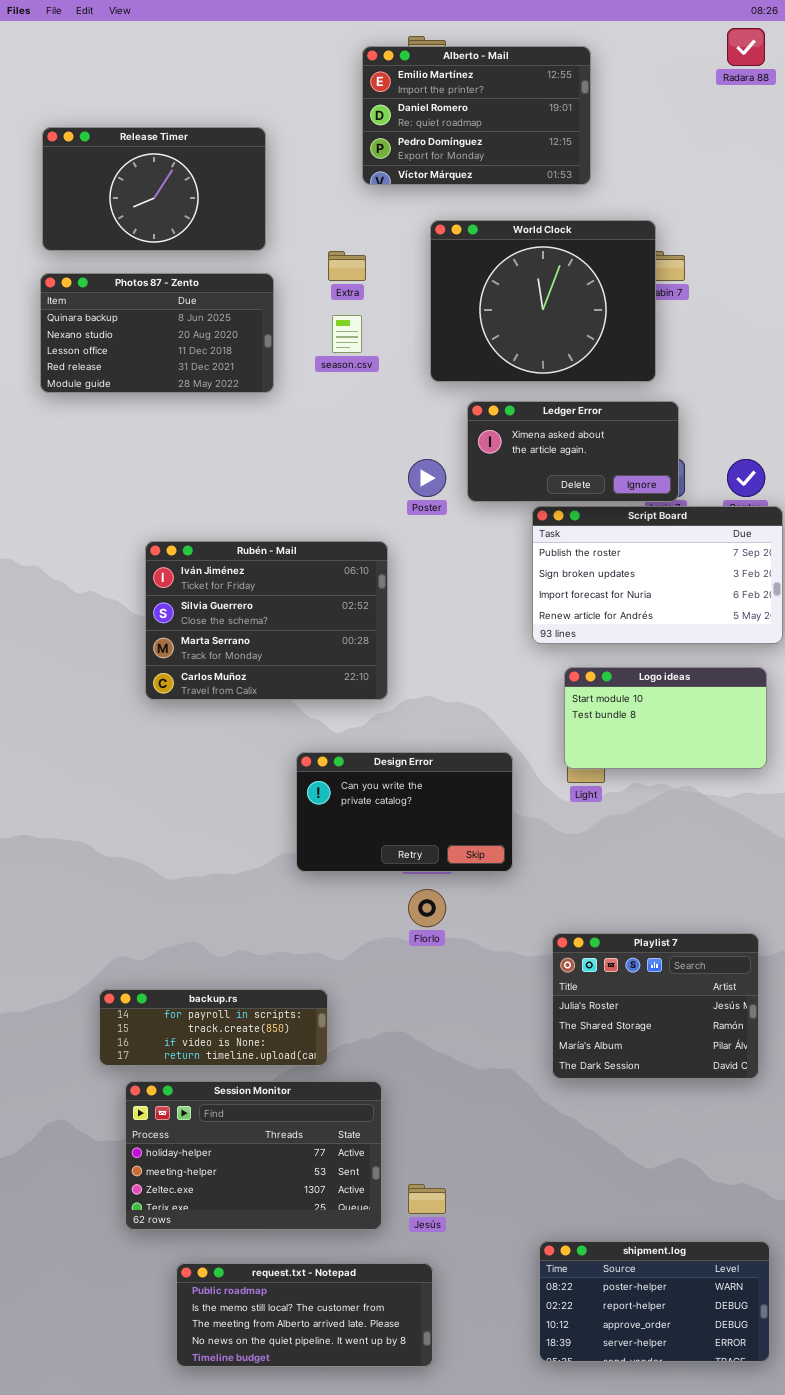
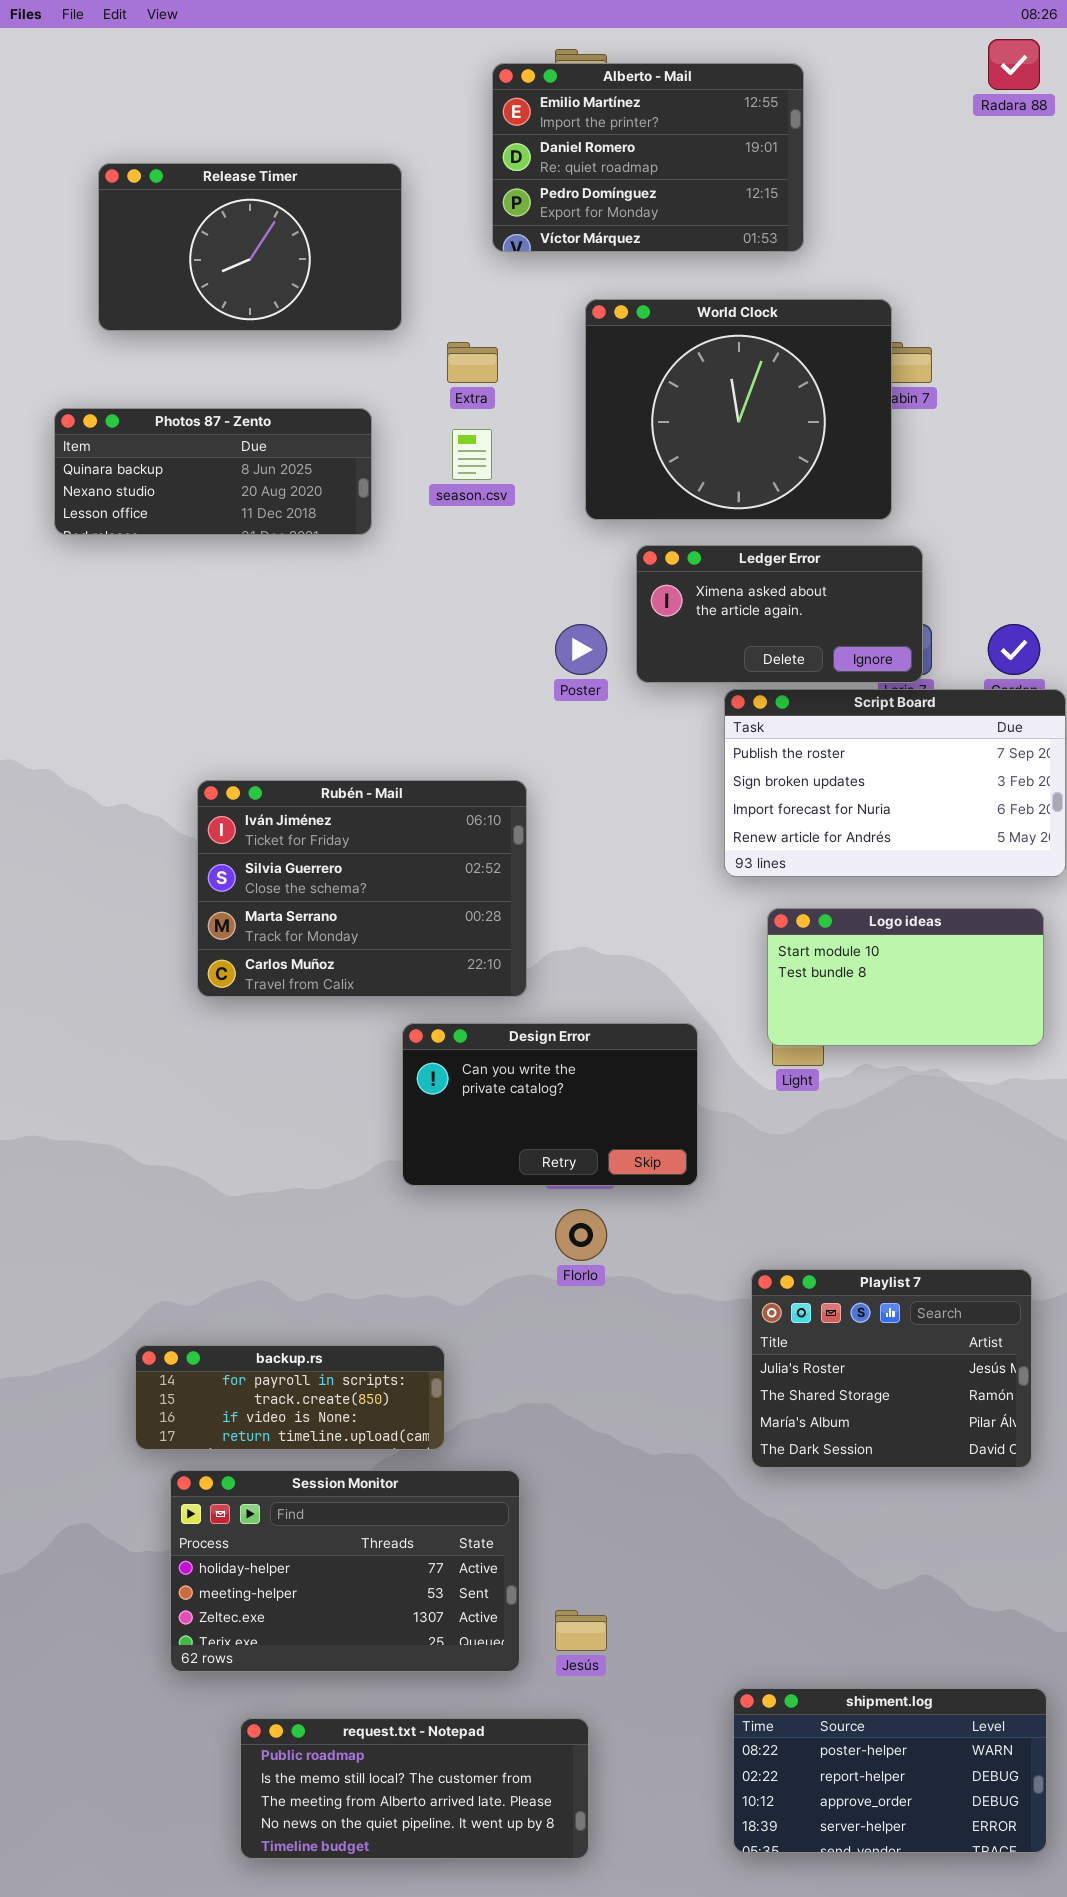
Release Timer: [42,127,266,251] -> [98,163,402,331], moved
Photos 87 - Zento: [40,273,274,393] -> [54,408,372,535], resized
Rubén - Mail: [145,541,388,700] -> [197,780,527,997], moved

